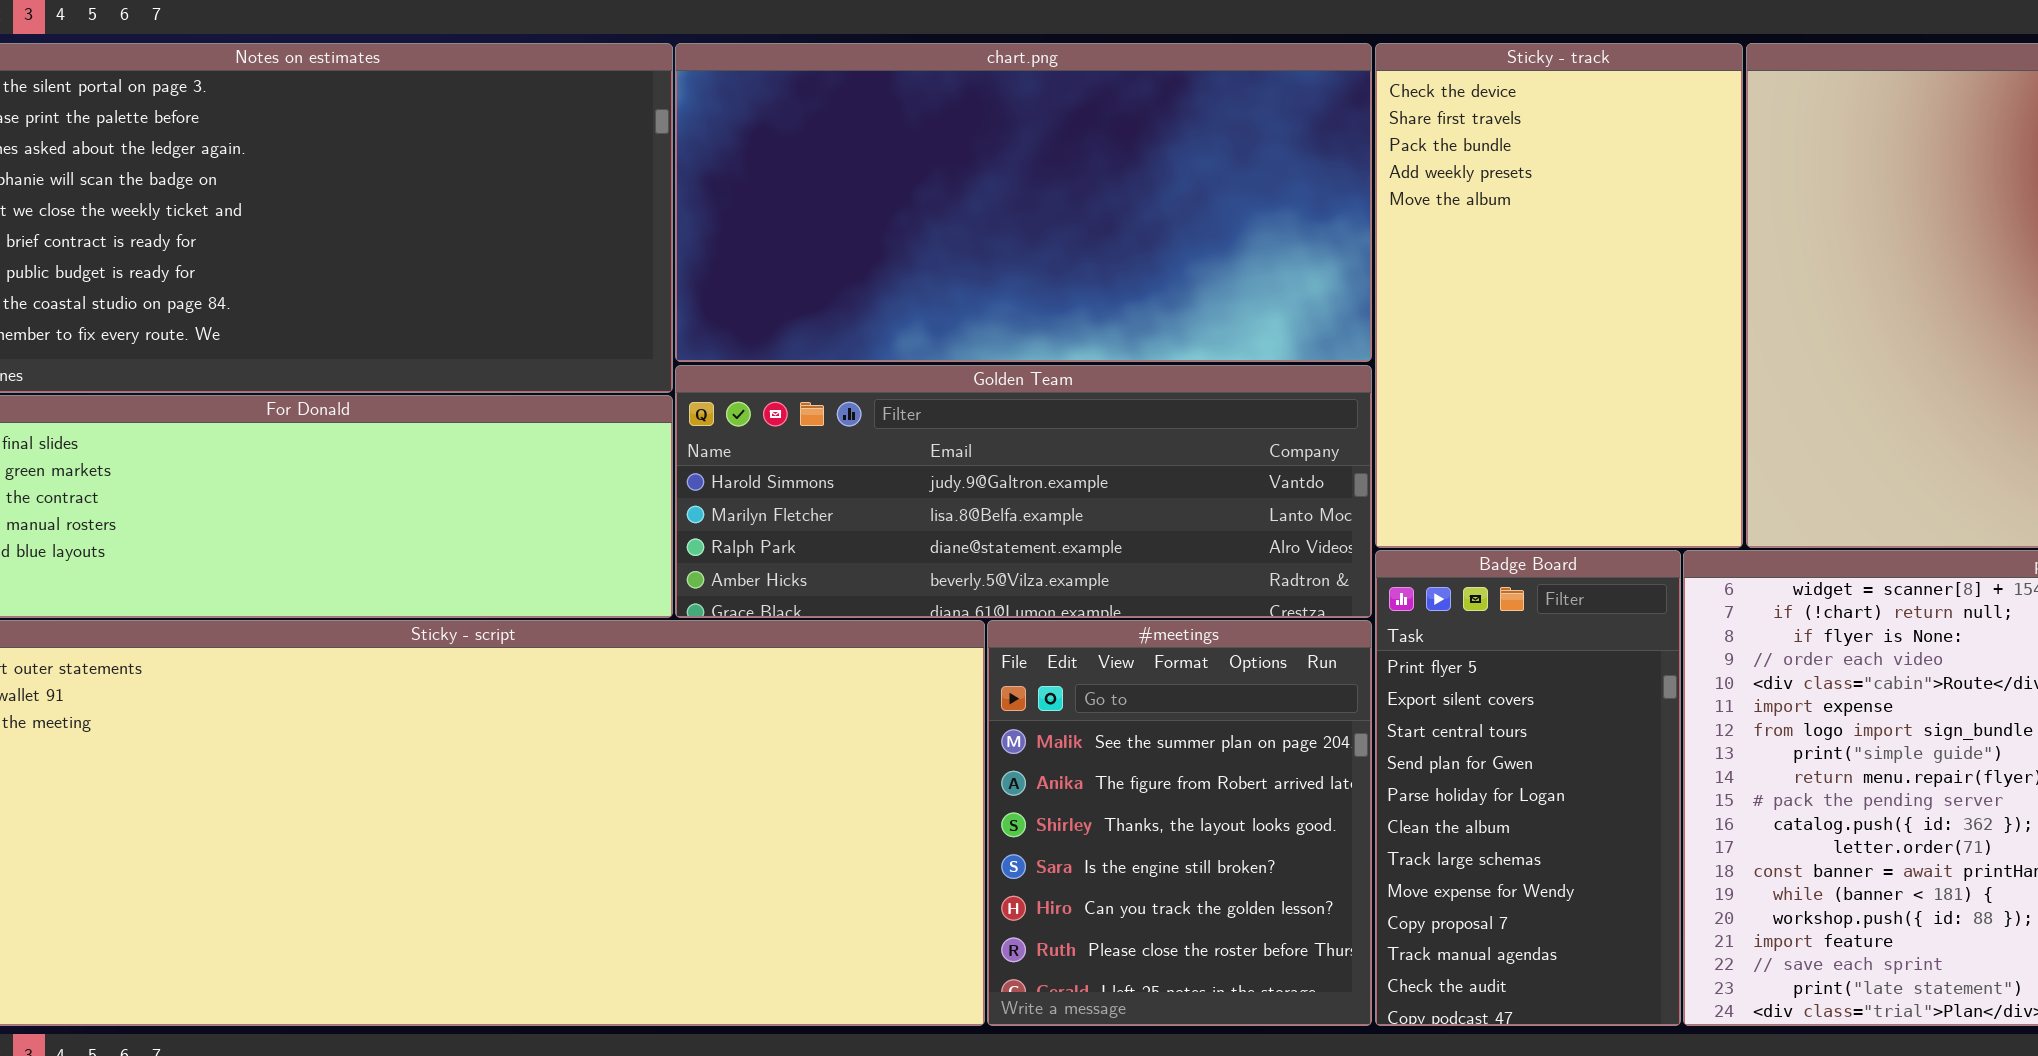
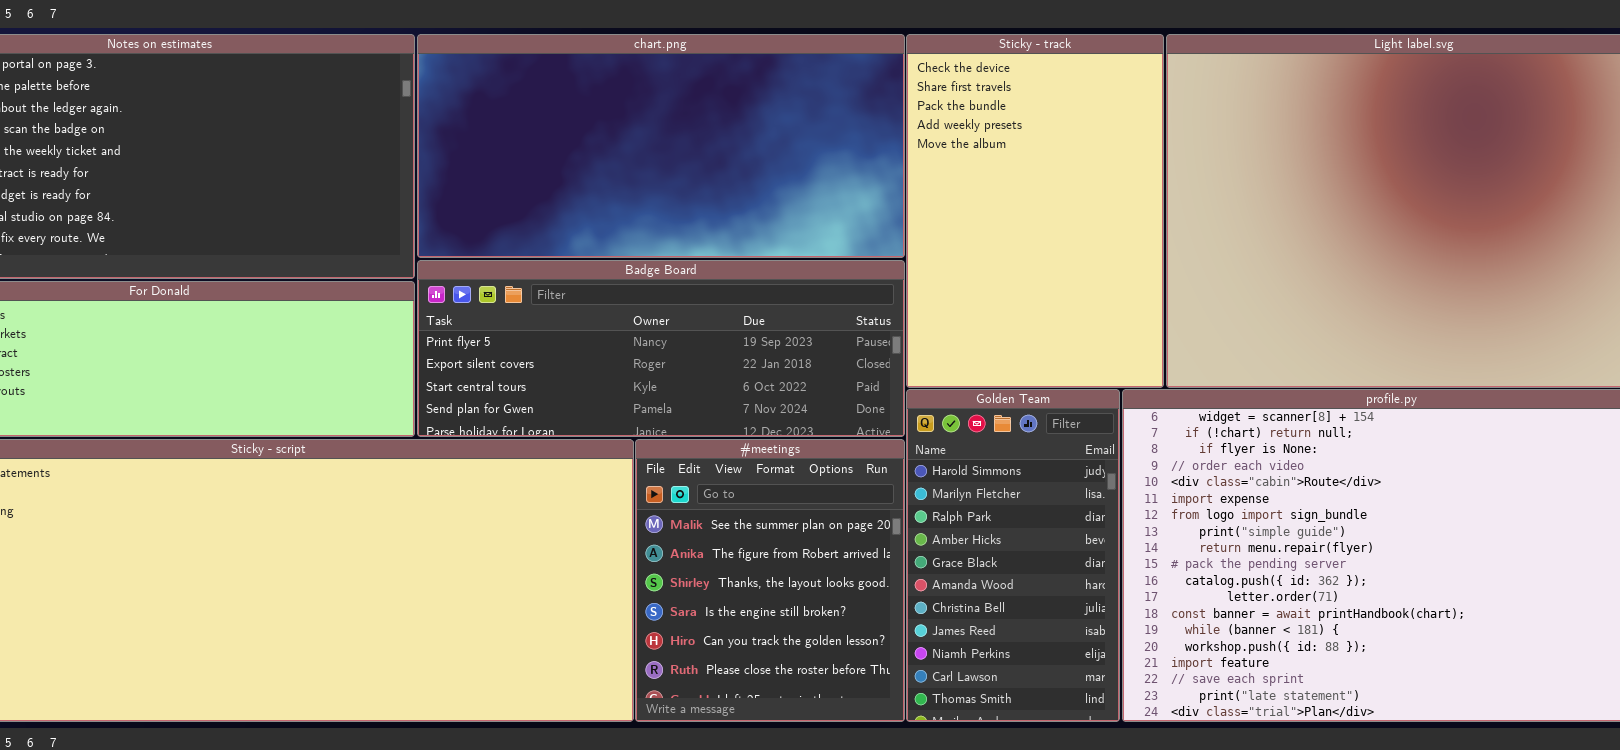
Golden Team: [675,365,1372,618] -> [906,389,1120,722], moved, resized
Badge Board: [1375,550,1681,1026] -> [417,260,905,437], moved, resized

